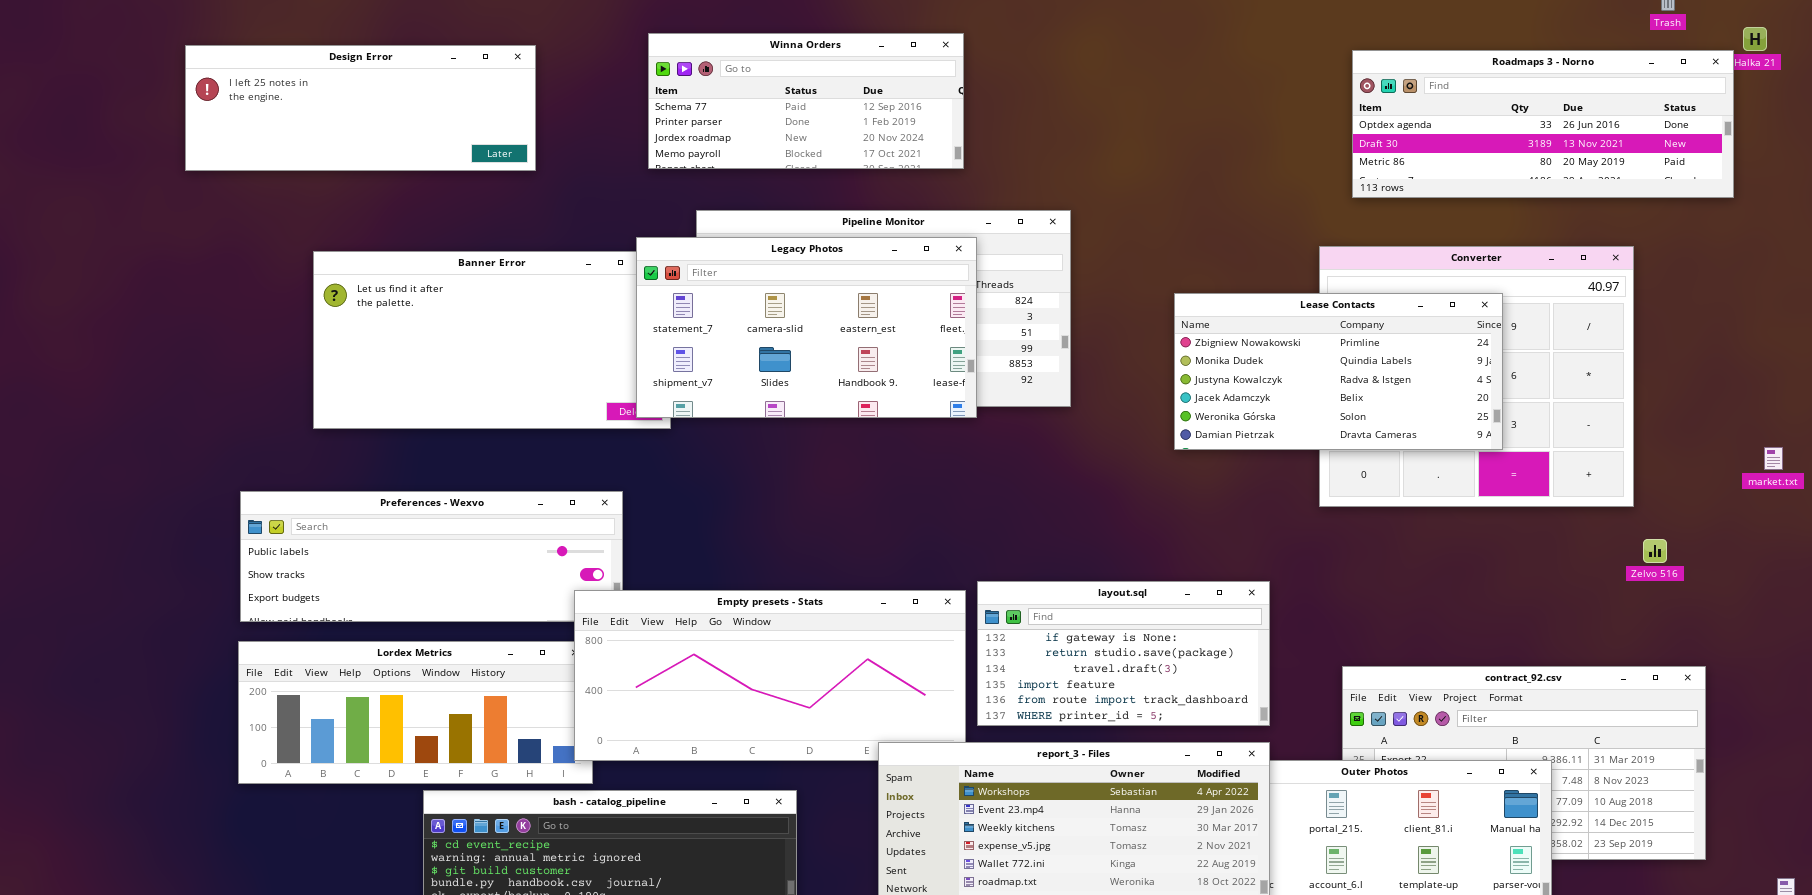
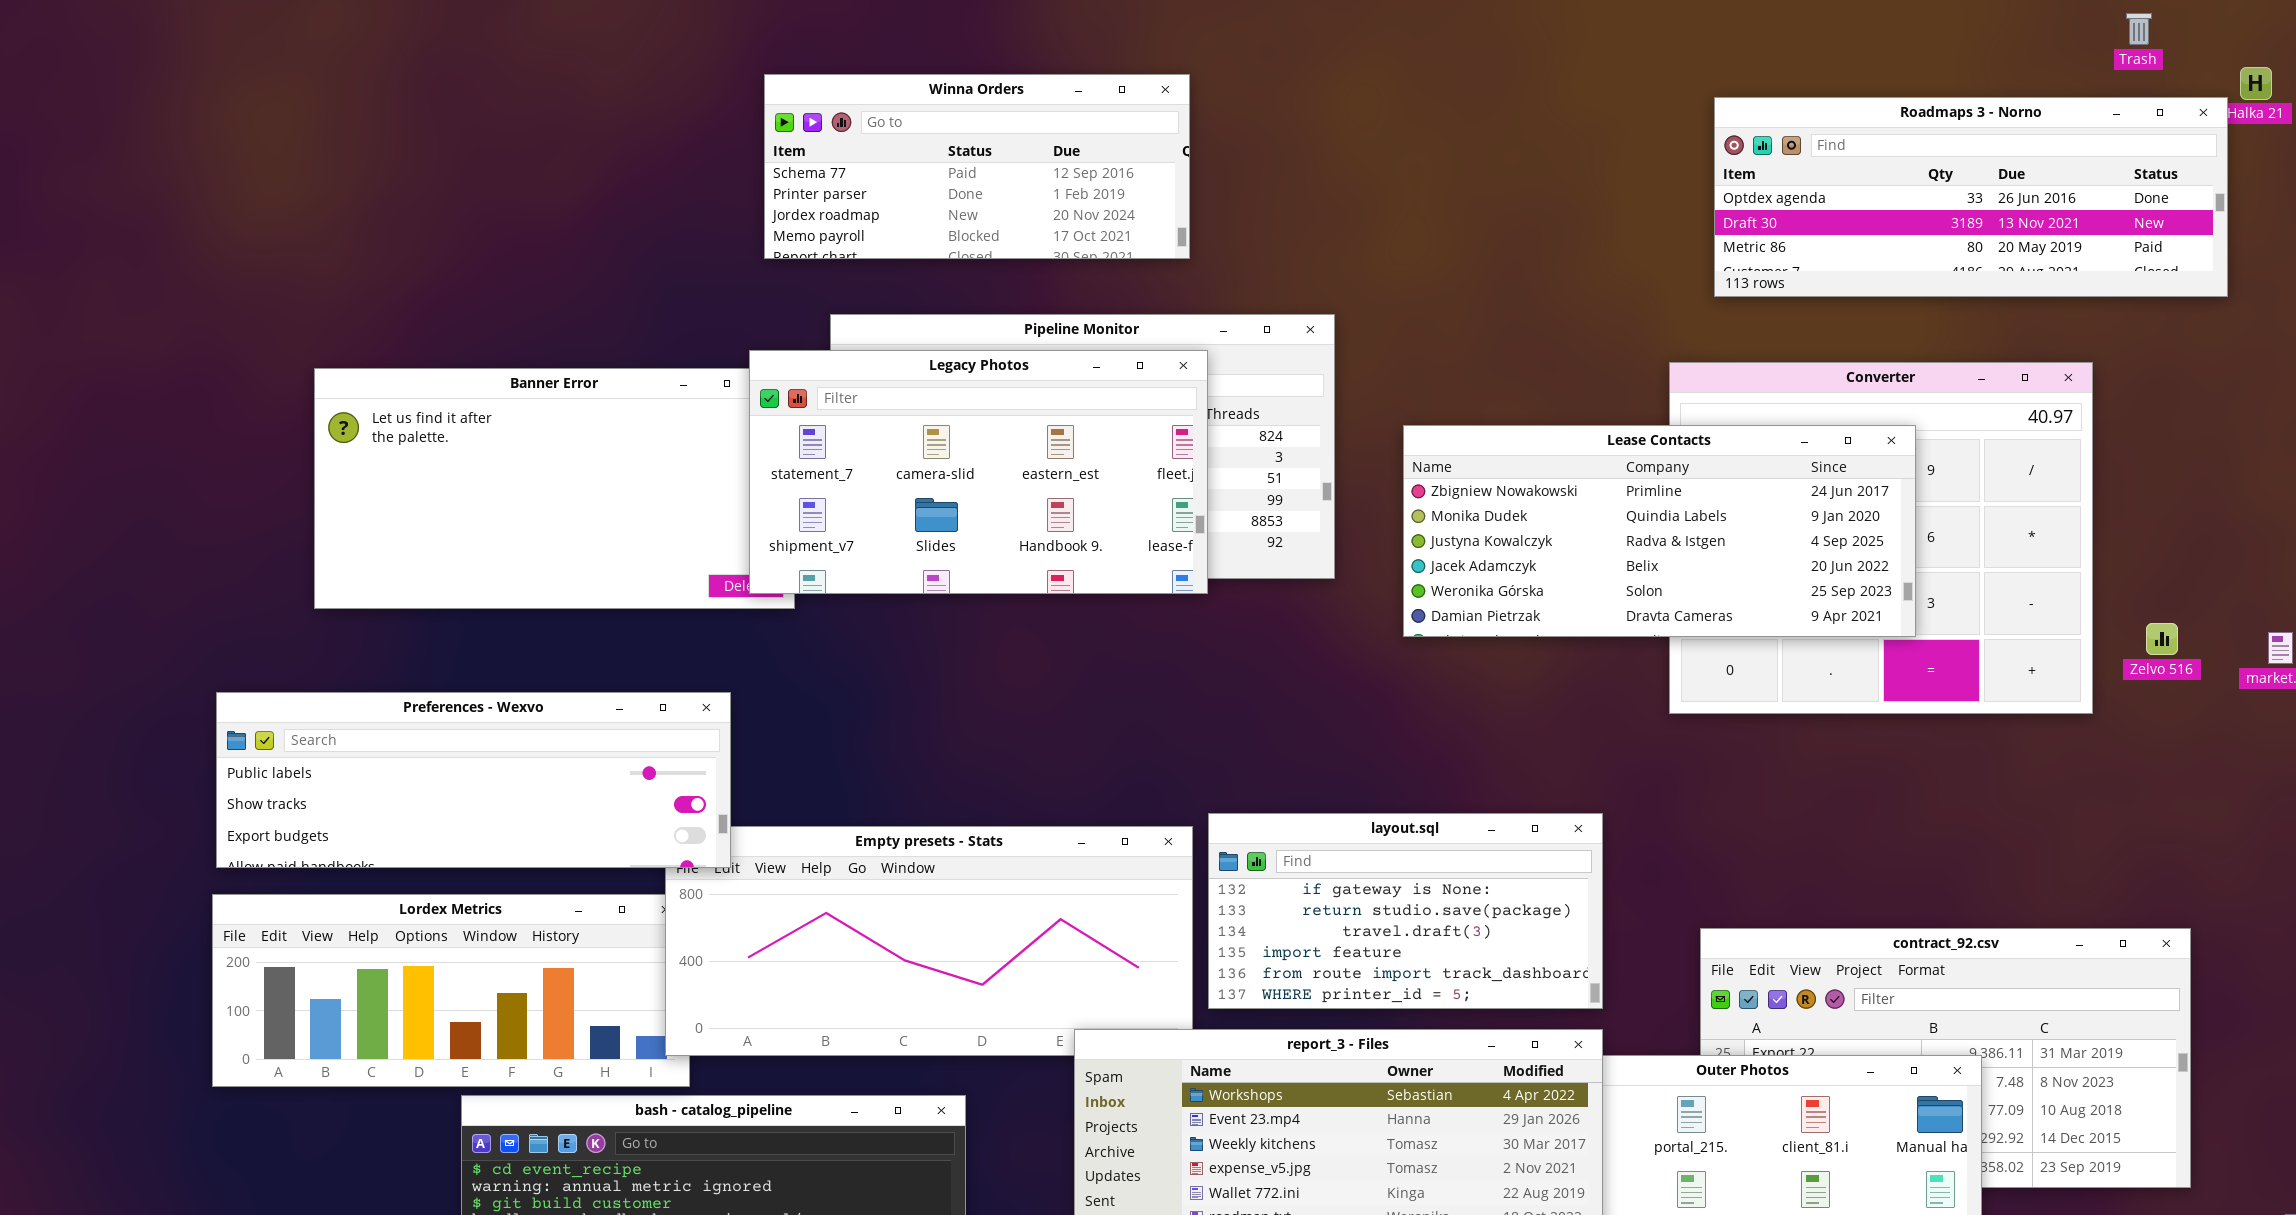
Design Error: [185,45,536,171] -> none, closed
Lease Contacts: [1174,293,1503,450] -> [1403,425,1916,637], resized
Preferences - Wexvo: [240,491,623,622] -> [216,692,731,868], raised
Zelvo 516: [1643,539,1667,563] -> [2146,623,2178,655], moved

